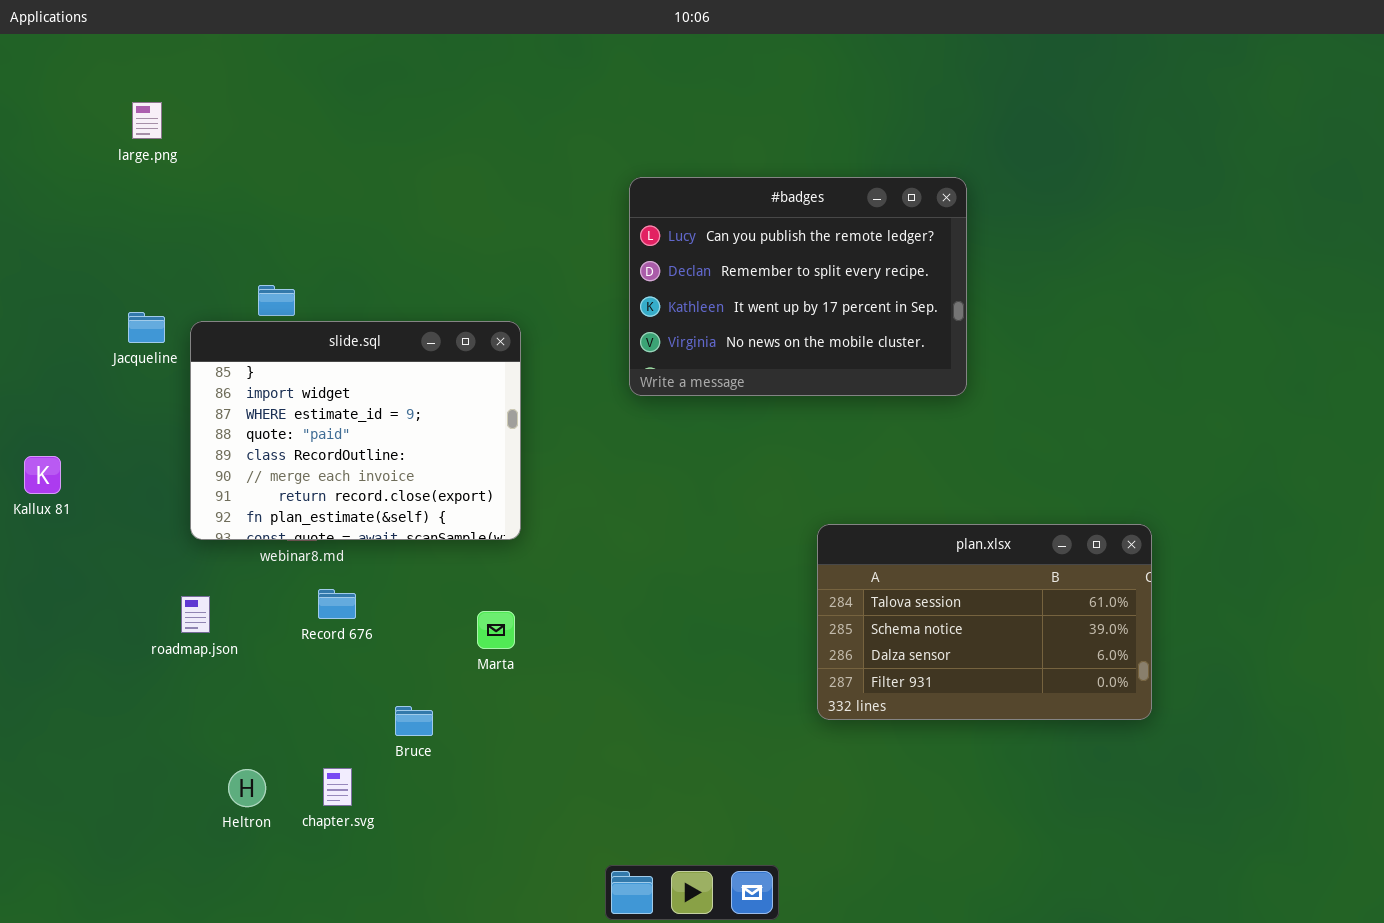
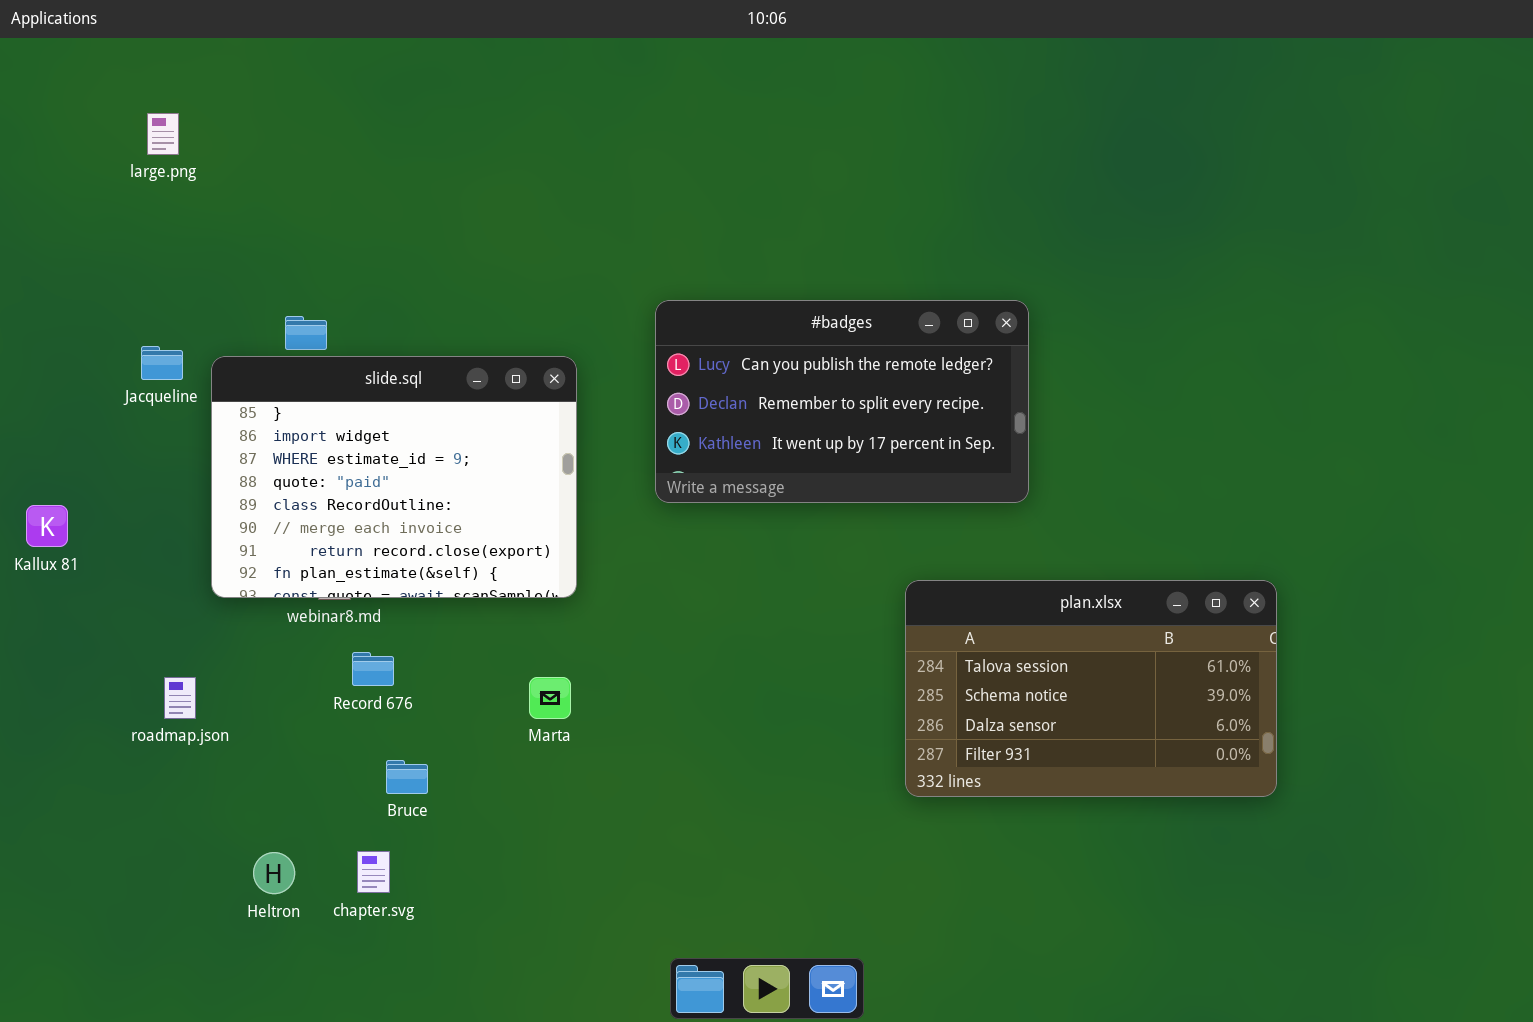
#badges: [629,177,967,396] -> [655,300,1029,503], moved, resized
roadmap.json: [181,596,210,633] -> [164,677,196,719], moved
Bruce: [395,706,433,736] -> [386,760,428,794], moved

